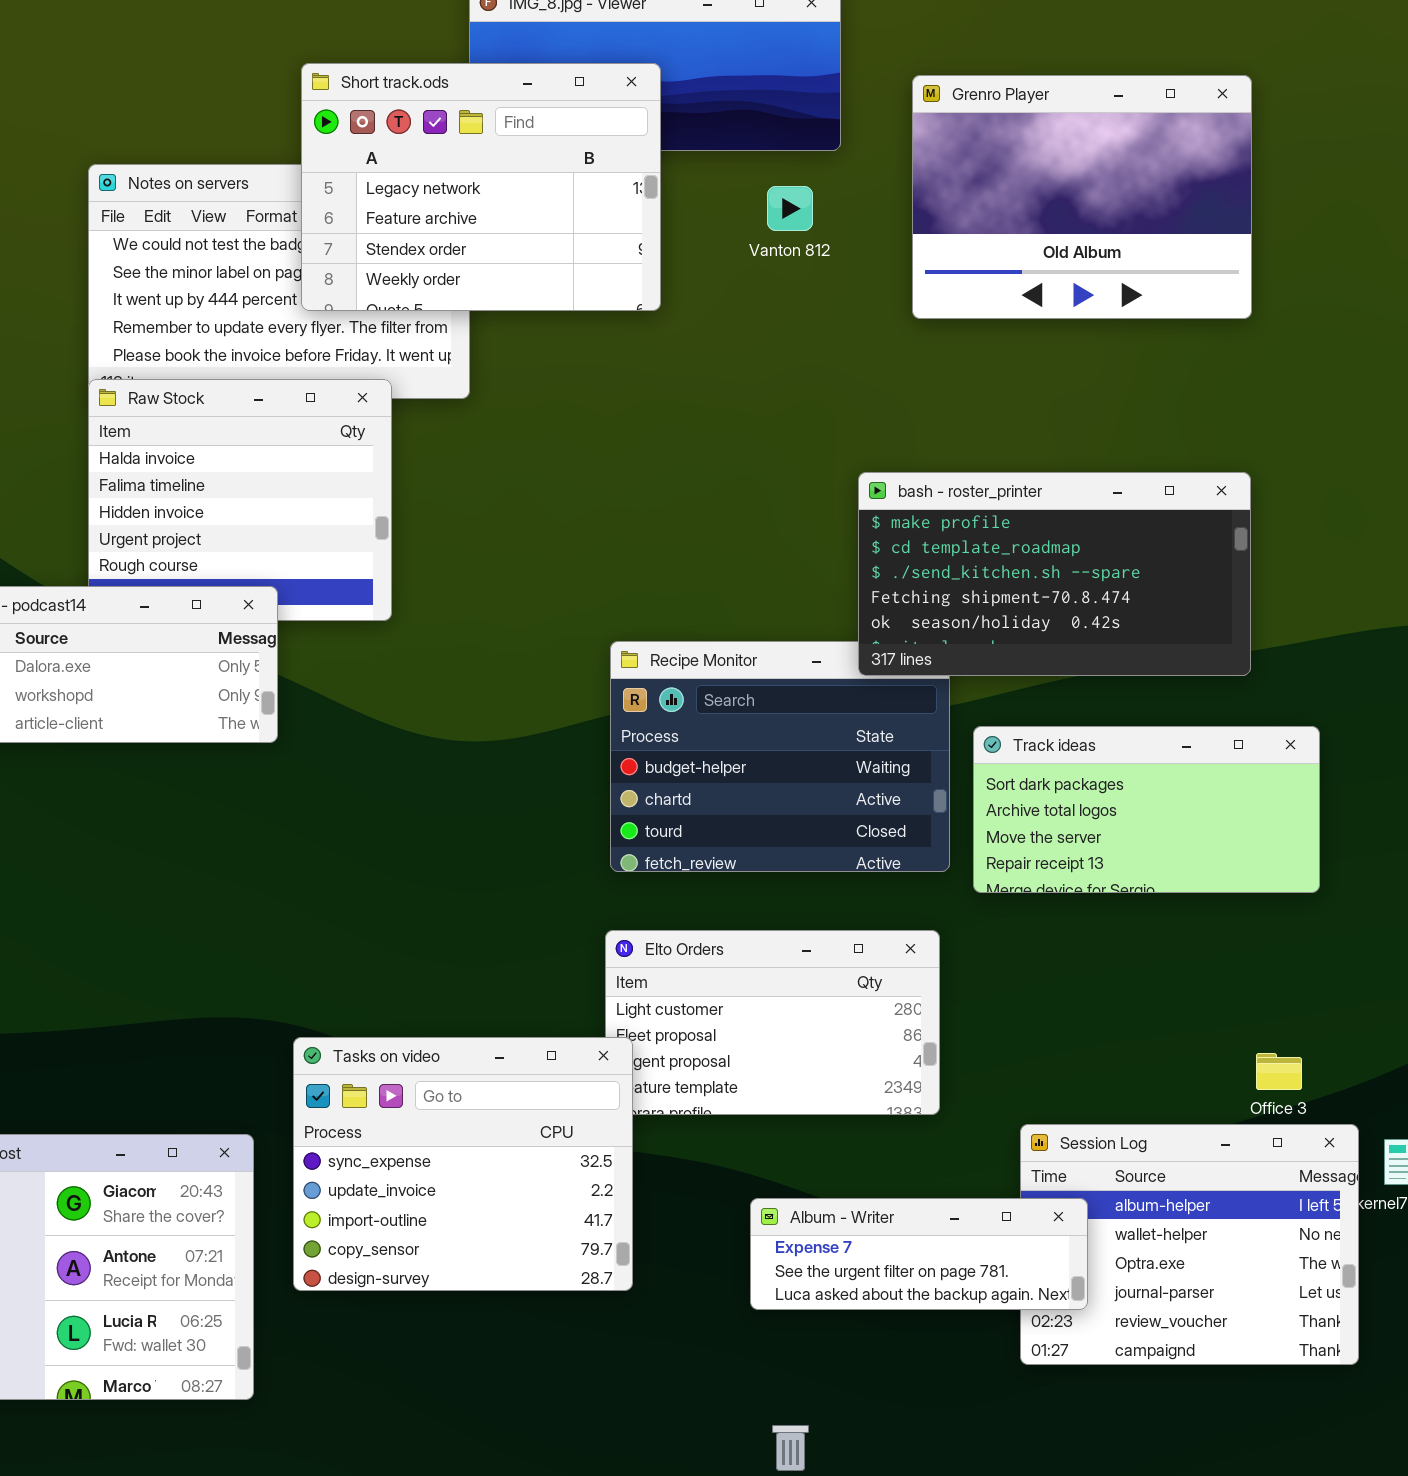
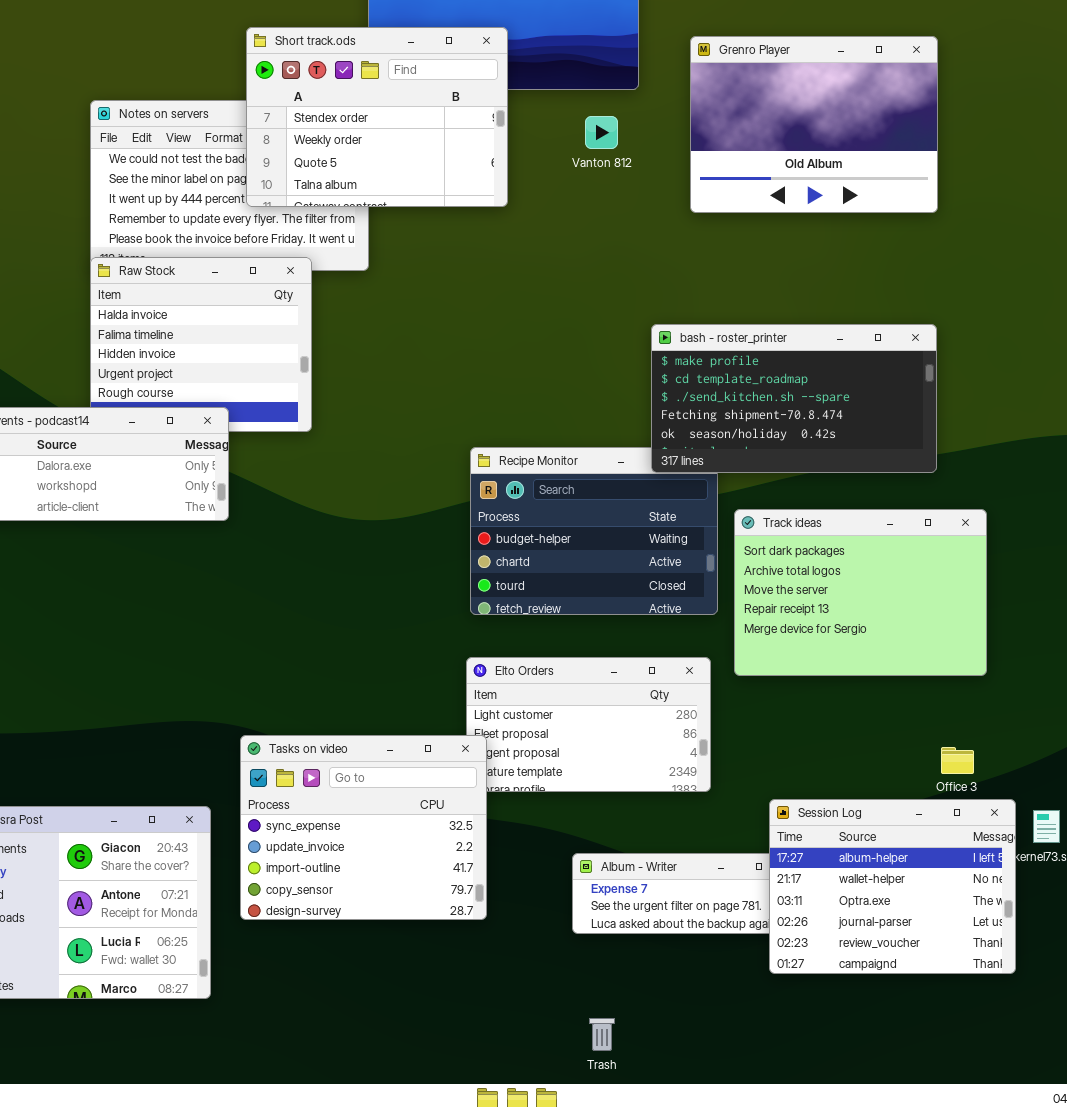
Short track.ods: [301,63,661,311] -> [246,27,508,207], scrolled down 2 rows
Track ideas: [973,726,1320,893] -> [734,509,987,676], resized
Session Log: [1020,1124,1359,1365] -> [769,799,1016,974], raised

